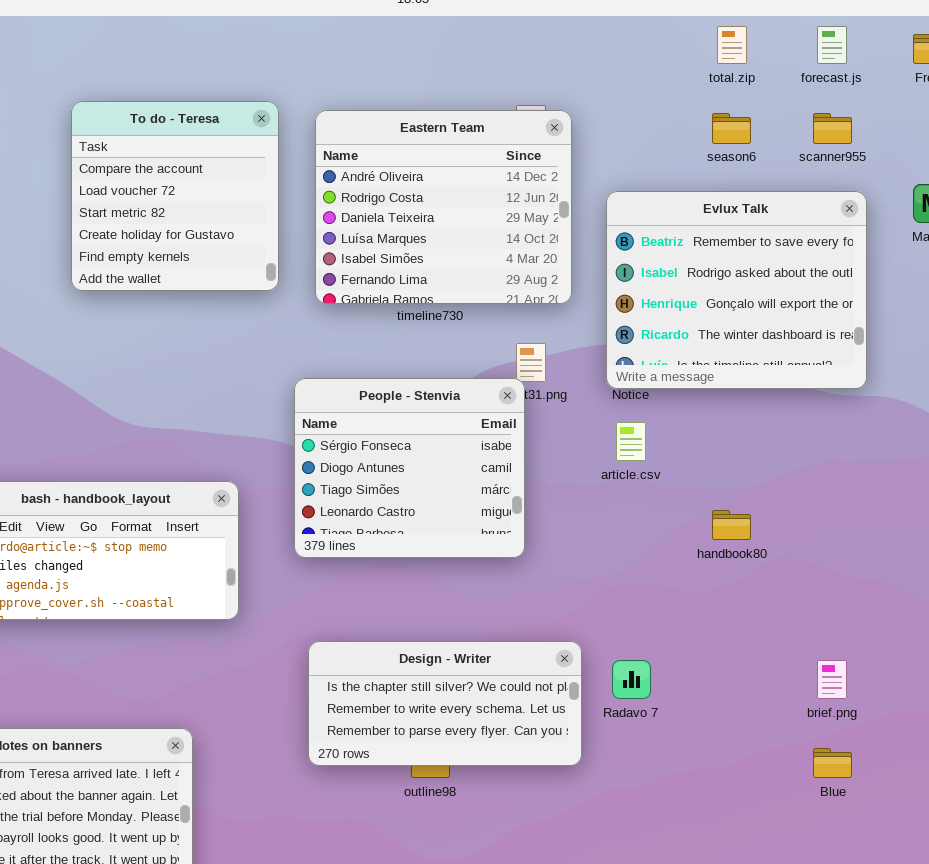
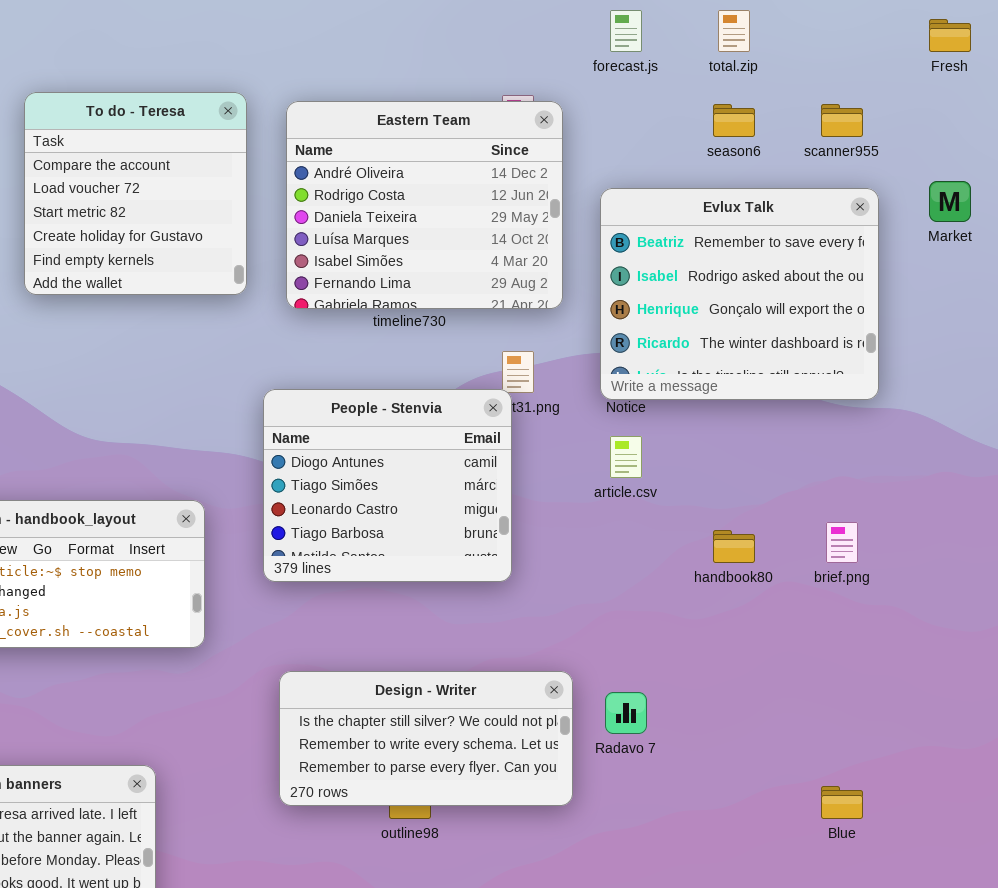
forecast.js: [817,26,847,64] -> [610,10,642,52], moved
People - Stenvia: [294,378,525,558] -> [263,389,512,582], scrolled down 1 row
brief.png: [817,660,847,699] -> [826,522,858,563], moved

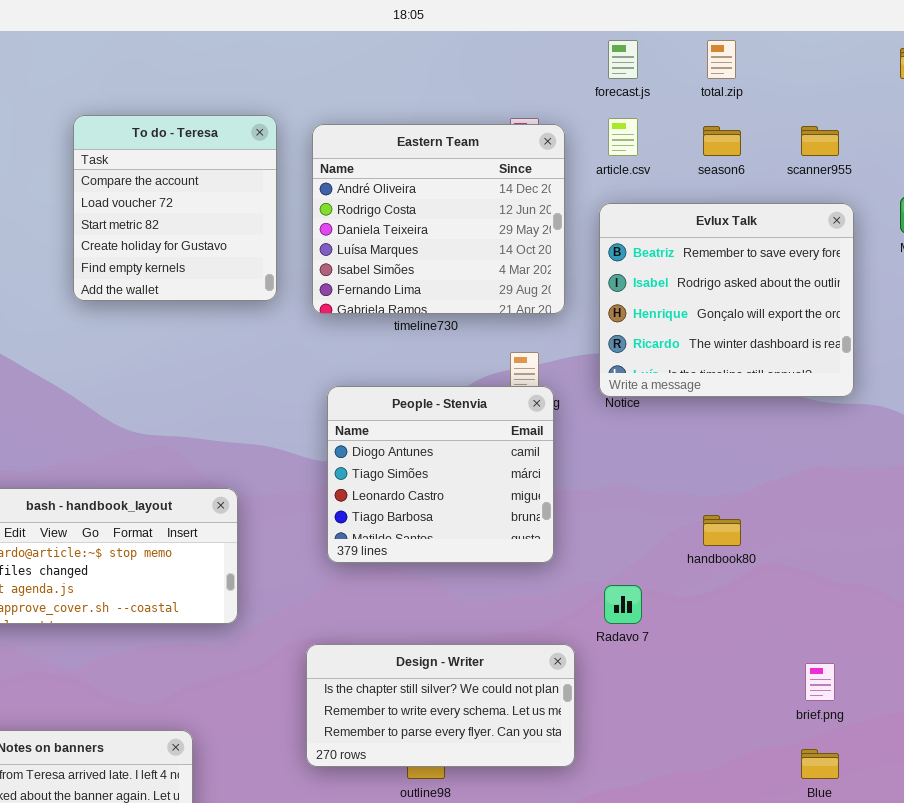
People - Stenvia: [263,389,512,582] -> [327,386,554,563], moved
article.csv: [610,436,642,478] -> [608,118,638,156], moved
brief.png: [826,522,858,563] -> [805,663,835,701], moved
Radavo 7: [605,692,647,734] -> [604,585,642,624], moved

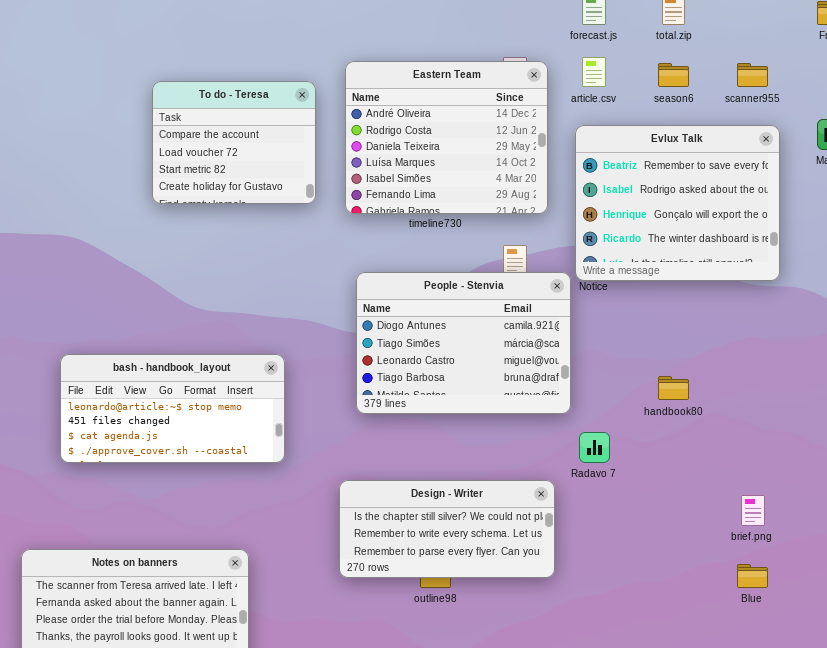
To do - Teresa: [73,115,277,301] -> [152,81,316,204], resized
People - Stenvia: [327,386,554,563] -> [356,272,571,414], resized

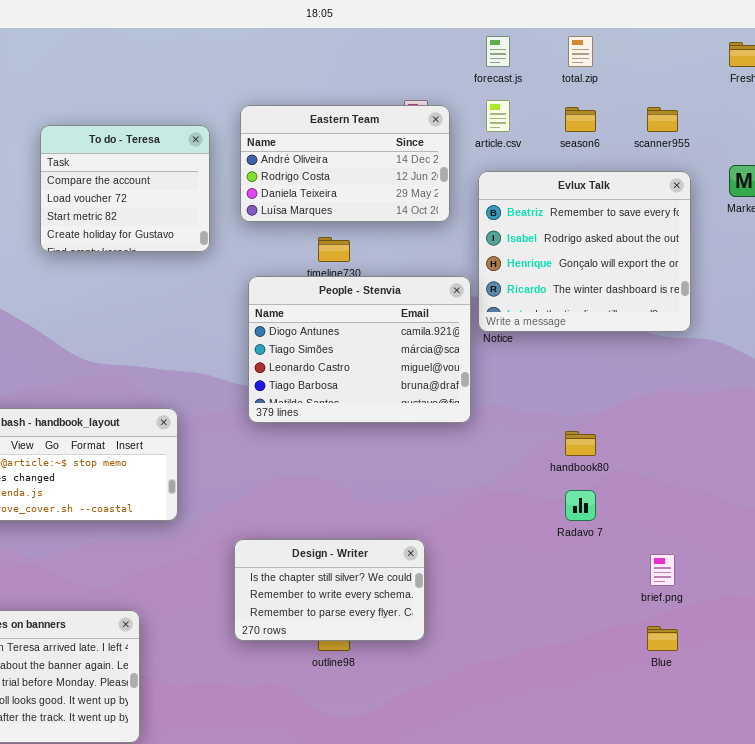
Eastern Team: [345,61,548,214] -> [240,105,450,222], resized
People - Stenvia: [356,272,571,414] -> [248,276,471,423], moved
Radavo 7: [579,432,610,463] -> [565,490,596,521], moved
Design - Writer: [339,480,555,578] -> [234,539,425,641], resized

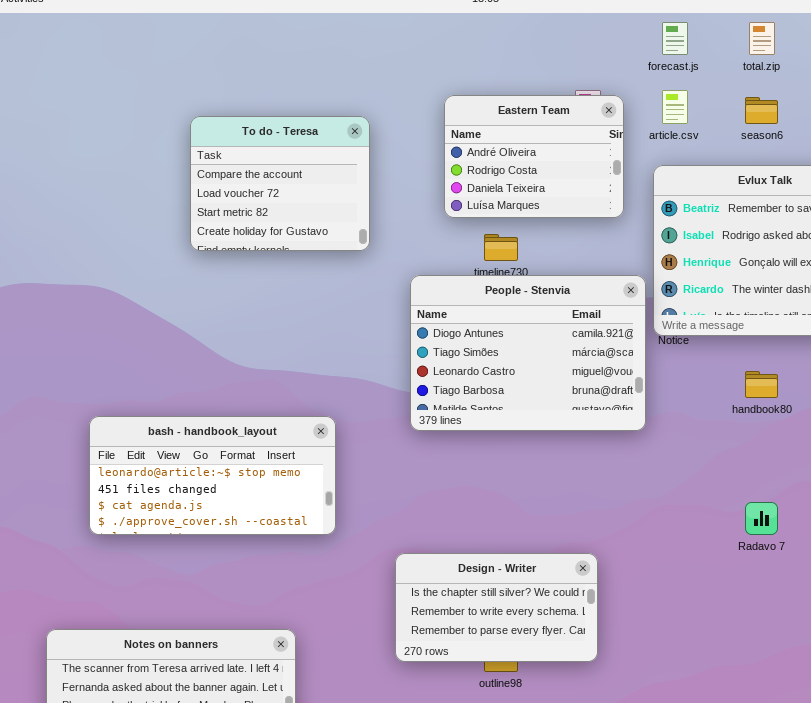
Eastern Team: [240,105,450,222] -> [444,95,624,218], resized
handbook80: [565,431,596,456] -> [745,371,778,398], moved

